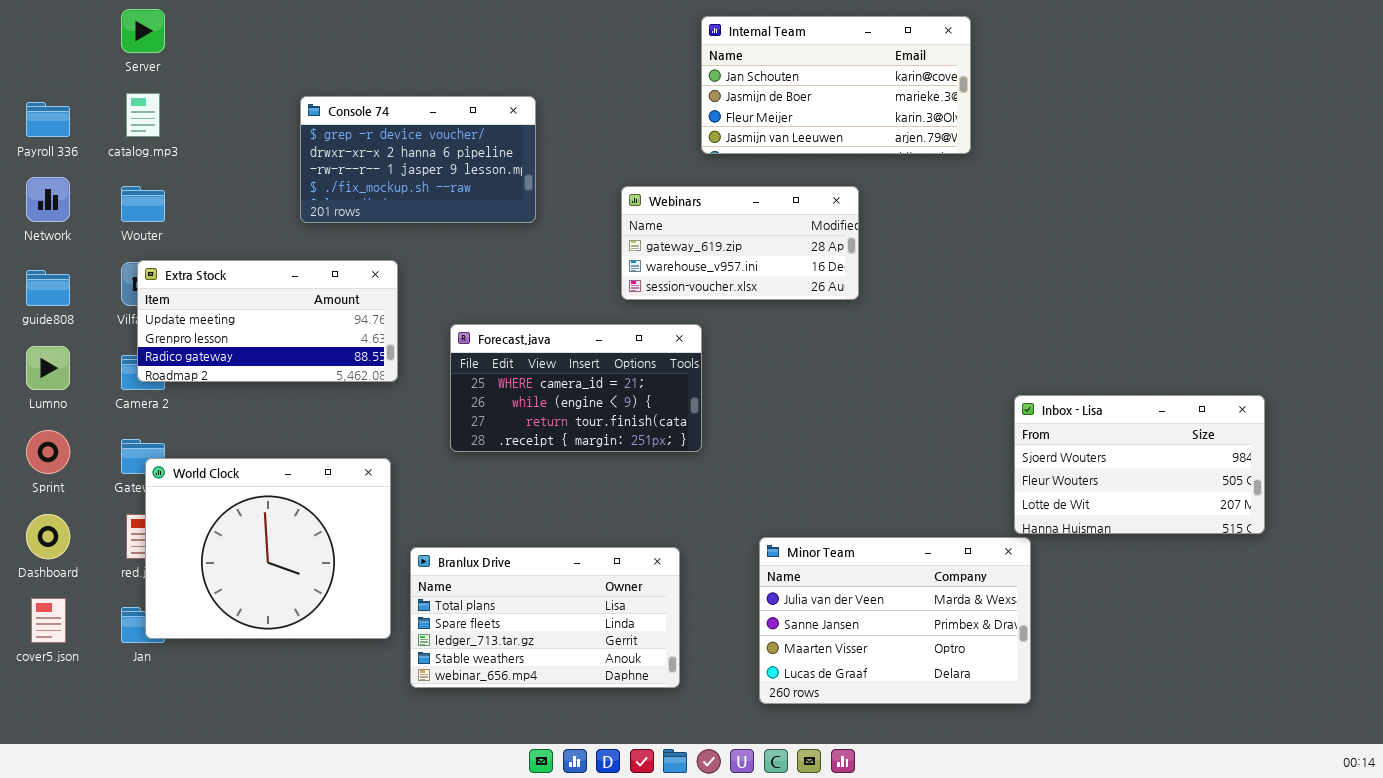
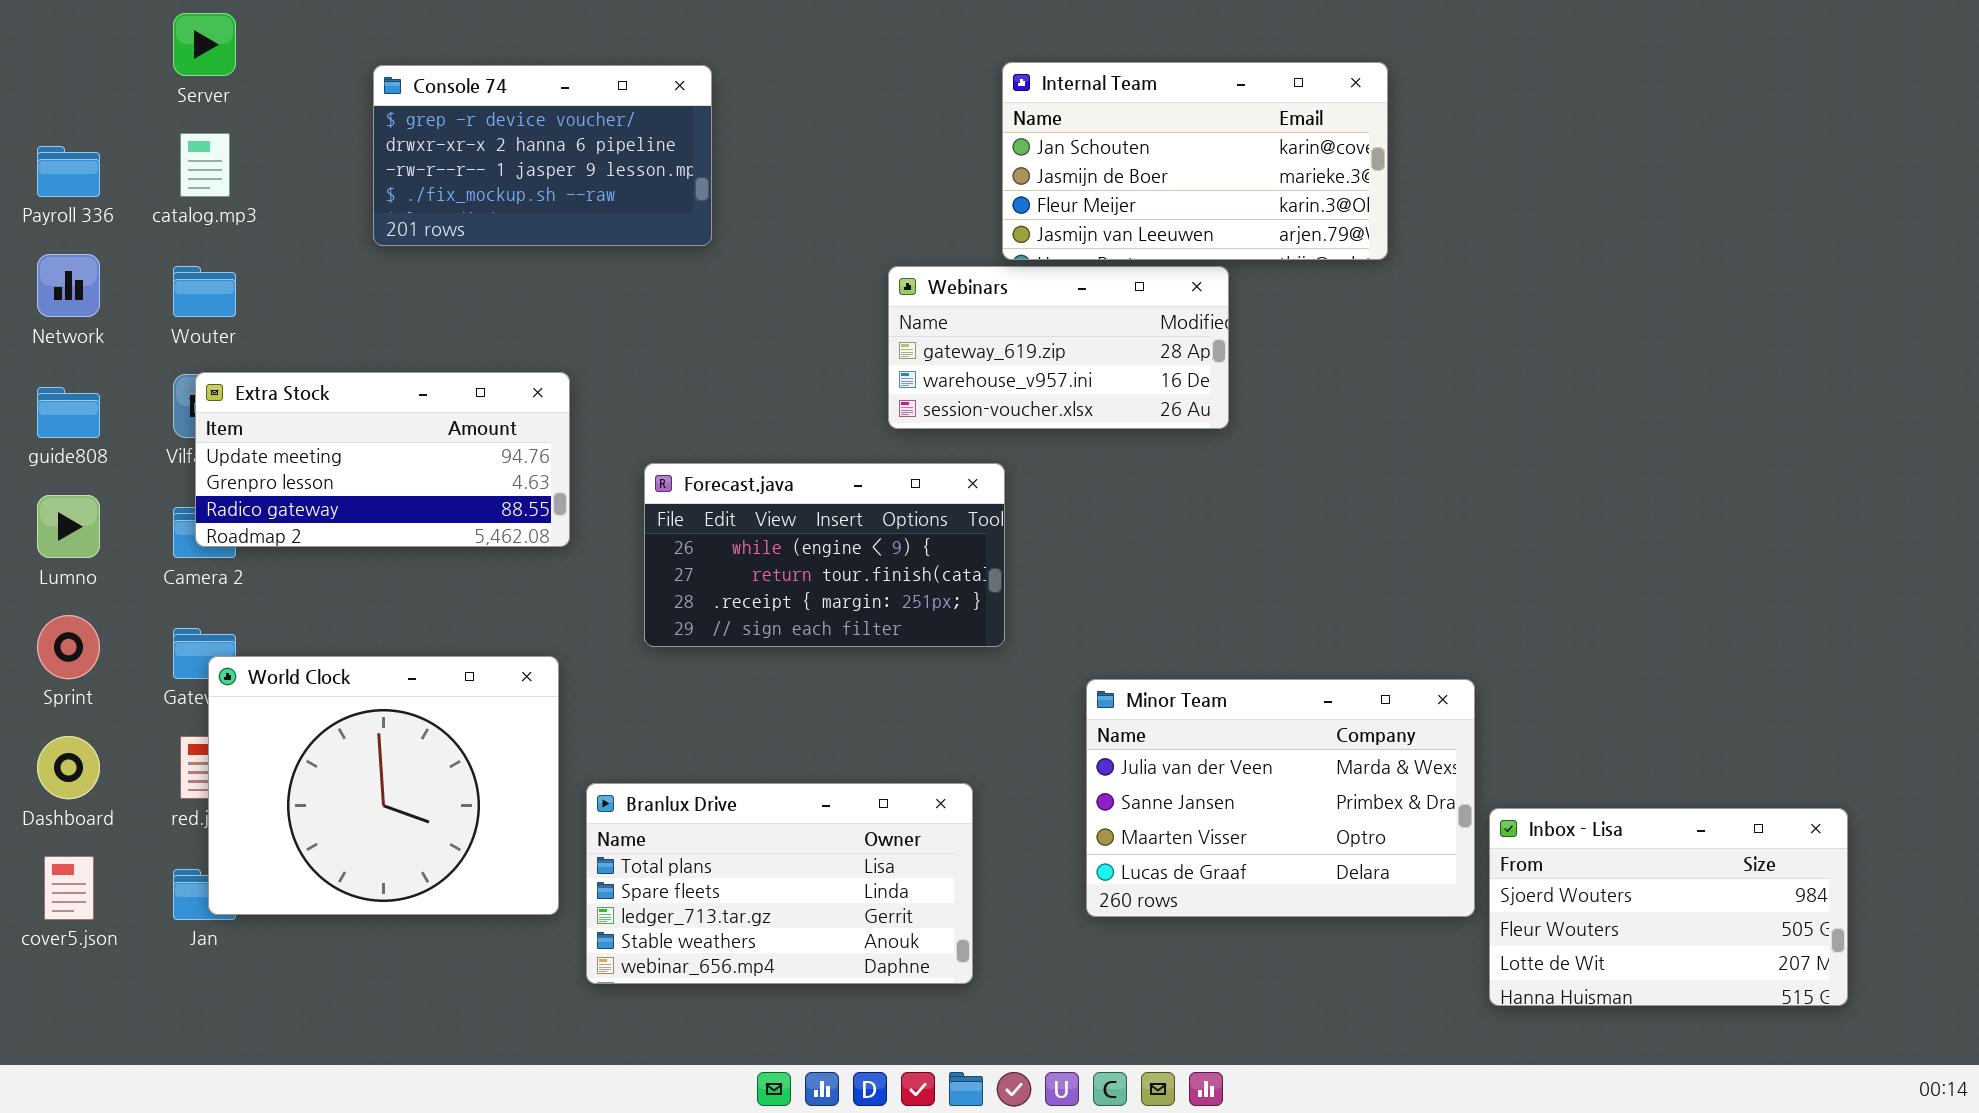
Internal Team: [701,16,971,154] -> [1002,62,1388,260], moved
Console 74: [300,96,536,223] -> [373,65,712,246], moved
Forecast.java: [450,324,702,452] -> [644,463,1005,647], scrolled down 1 row
Inbox - Lisa: [1014,395,1265,534] -> [1489,808,1848,1006], moved
Minor Team: [759,537,1031,704] -> [1086,679,1475,917], moved

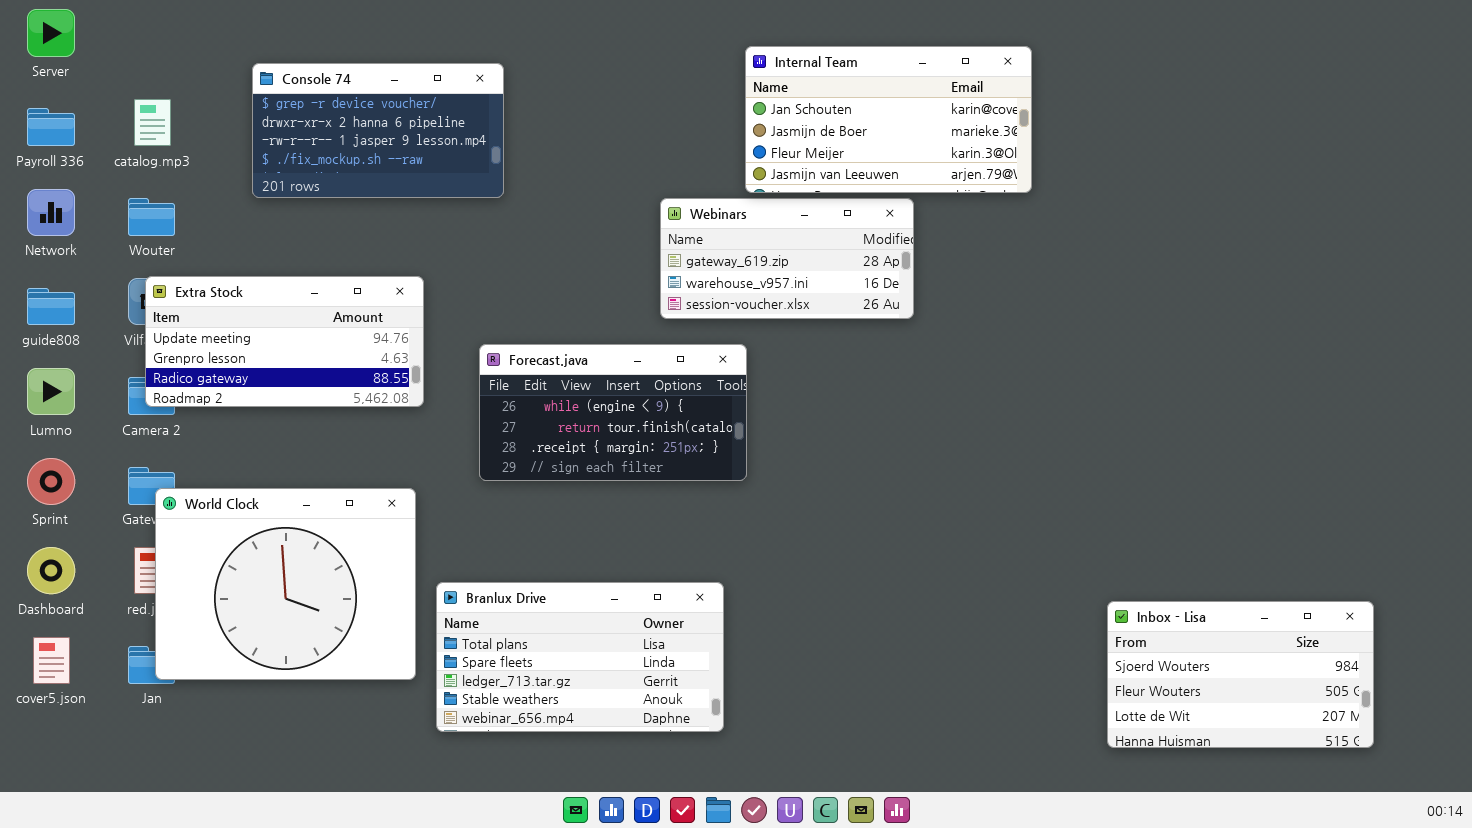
Server: [173,13,236,76] -> [27,9,75,57], moved
Console 74: [373,65,712,246] -> [252,63,504,198], moved
Minor Team: [1086,679,1475,917] -> none, closed

